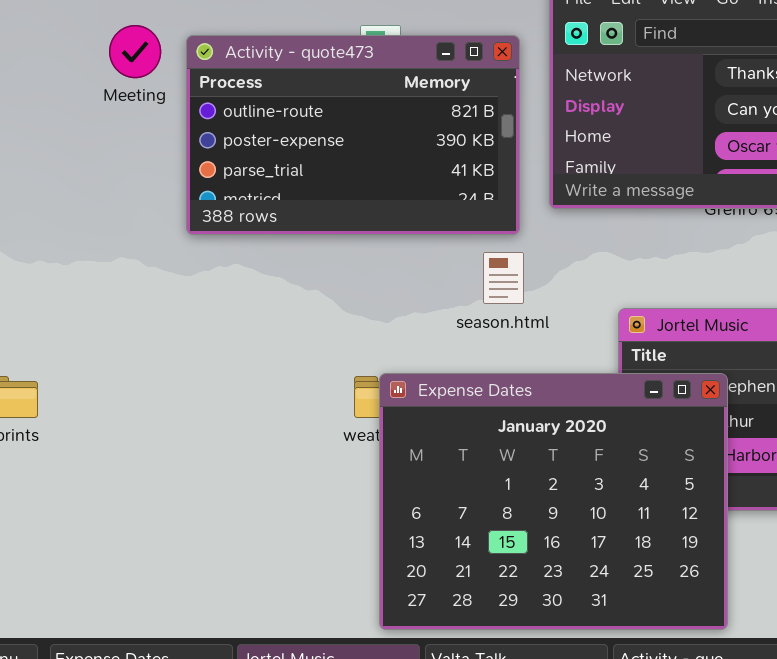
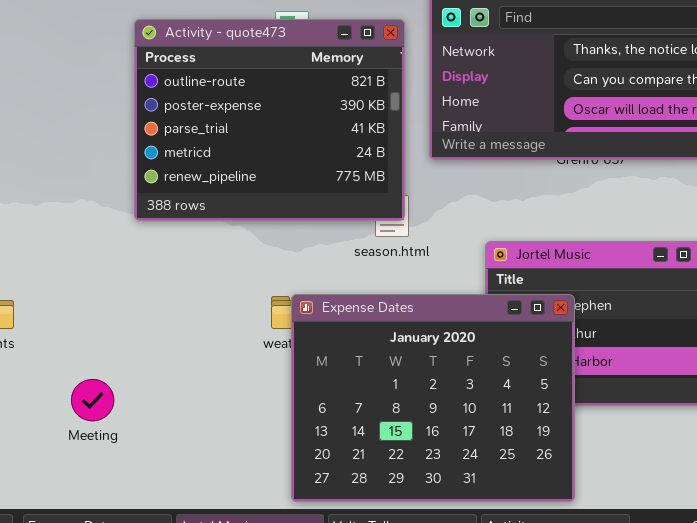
Meeting: [109,25,161,78] -> [71,379,114,421], moved
Activity - quote473: [186,35,520,235] -> [134,19,405,221], resized

